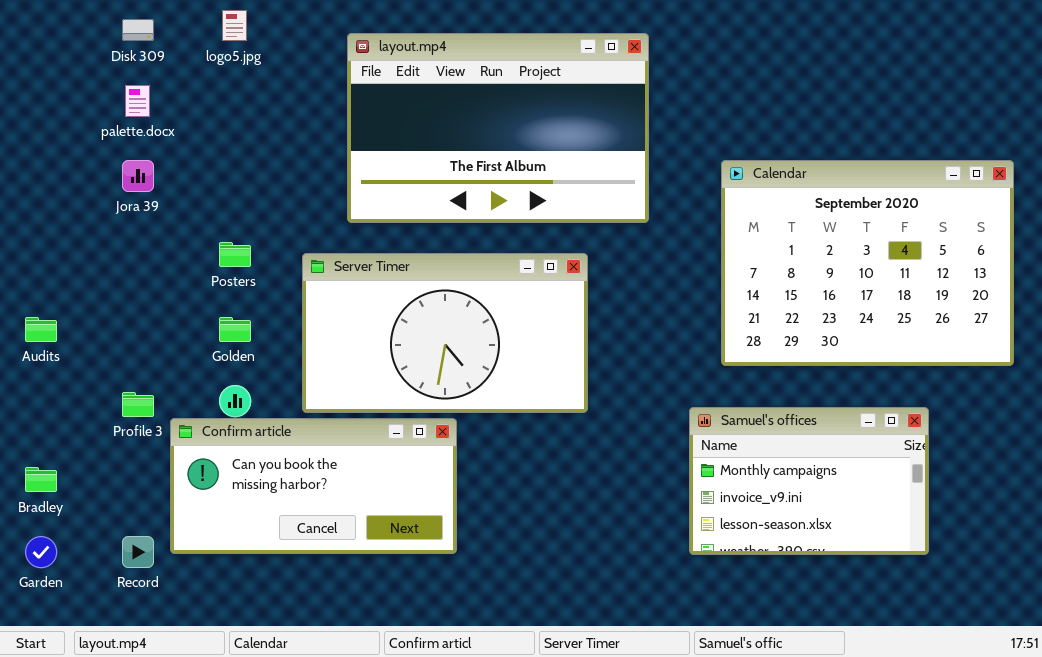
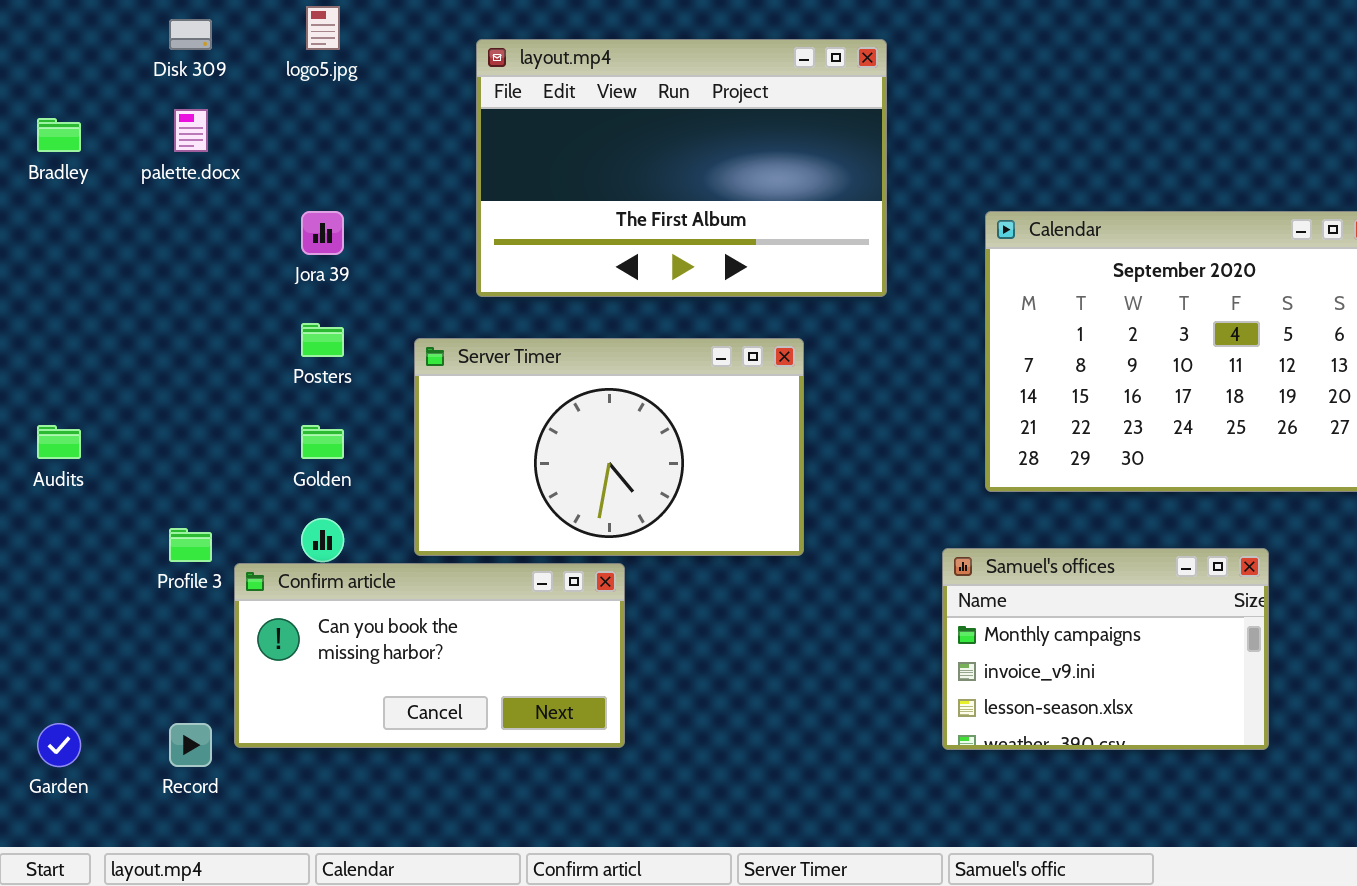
Jora 39: [122,160,154,192] -> [301,211,344,255], moved
Bradley: [25,467,57,492] -> [37,118,81,152], moved

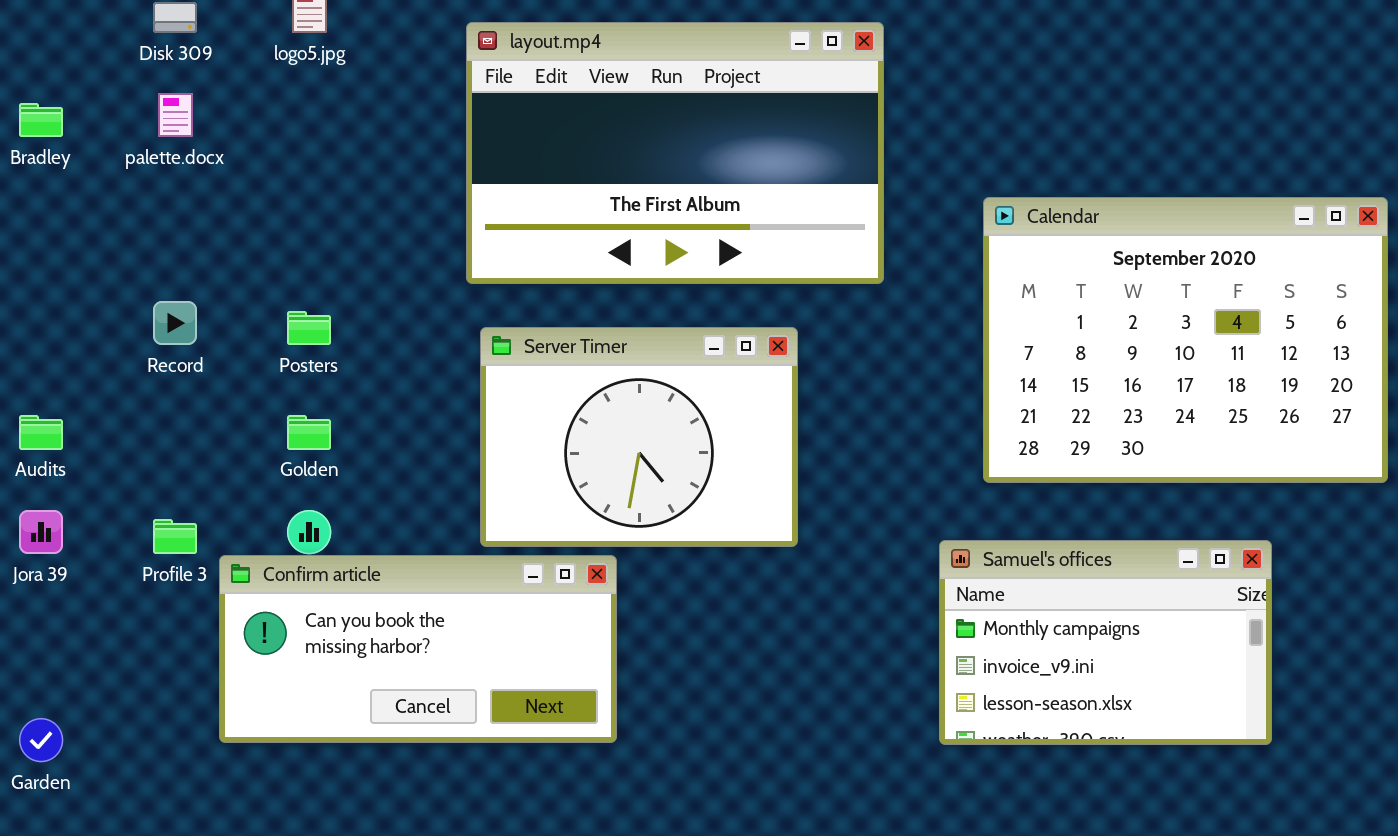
Jora 39: [301,211,344,255] -> [19,510,63,554], moved
Server Timer: [414,338,804,556] -> [480,327,798,547], resized
Record: [169,723,212,767] -> [153,301,197,345], moved

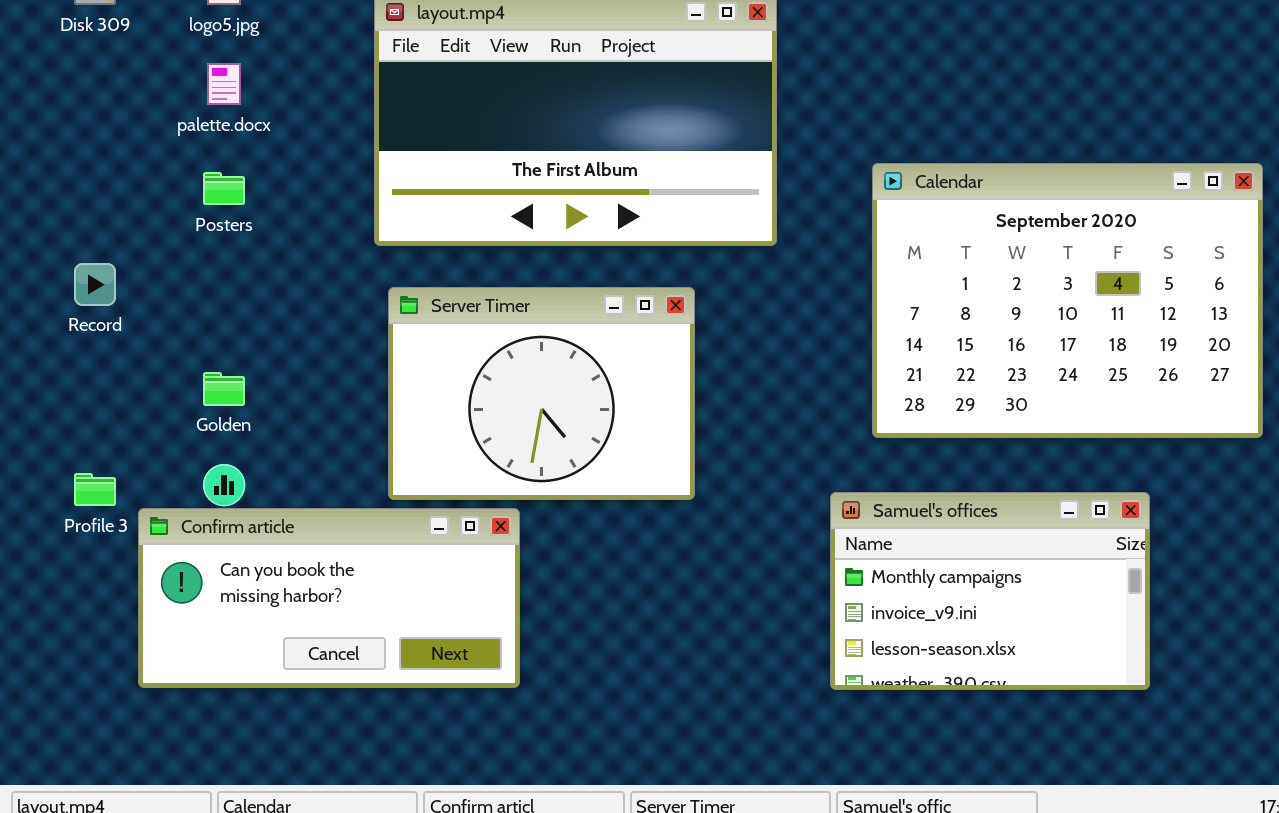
palette.docx: [158,93,193,137] -> [207,63,241,105], moved
Posters: [287,311,331,345] -> [203,172,245,205], moved

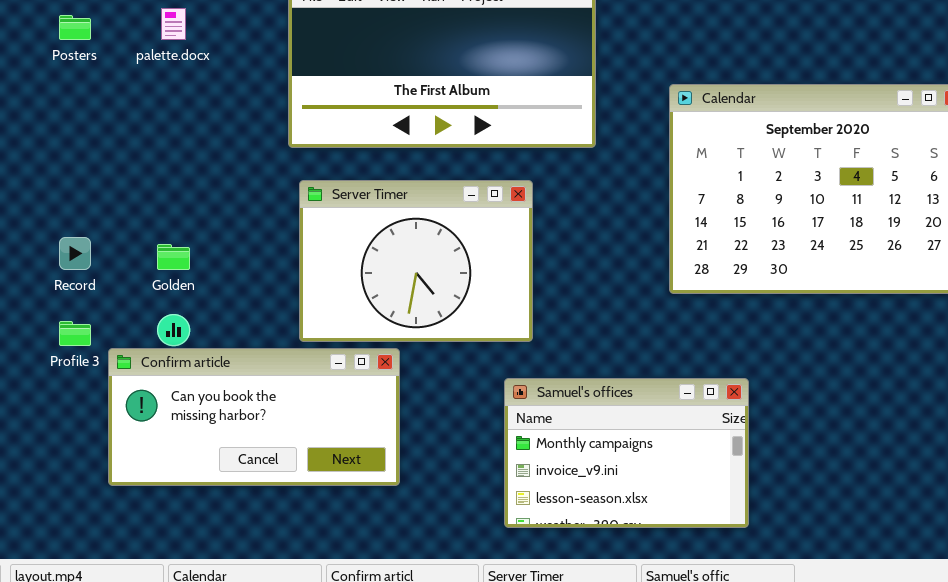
Posters: [203,172,245,205] -> [59,15,91,40], moved
Record: [74,263,116,306] -> [59,237,91,270], moved
Samuel's offices: [830,492,1150,690] -> [504,378,749,528], moved

